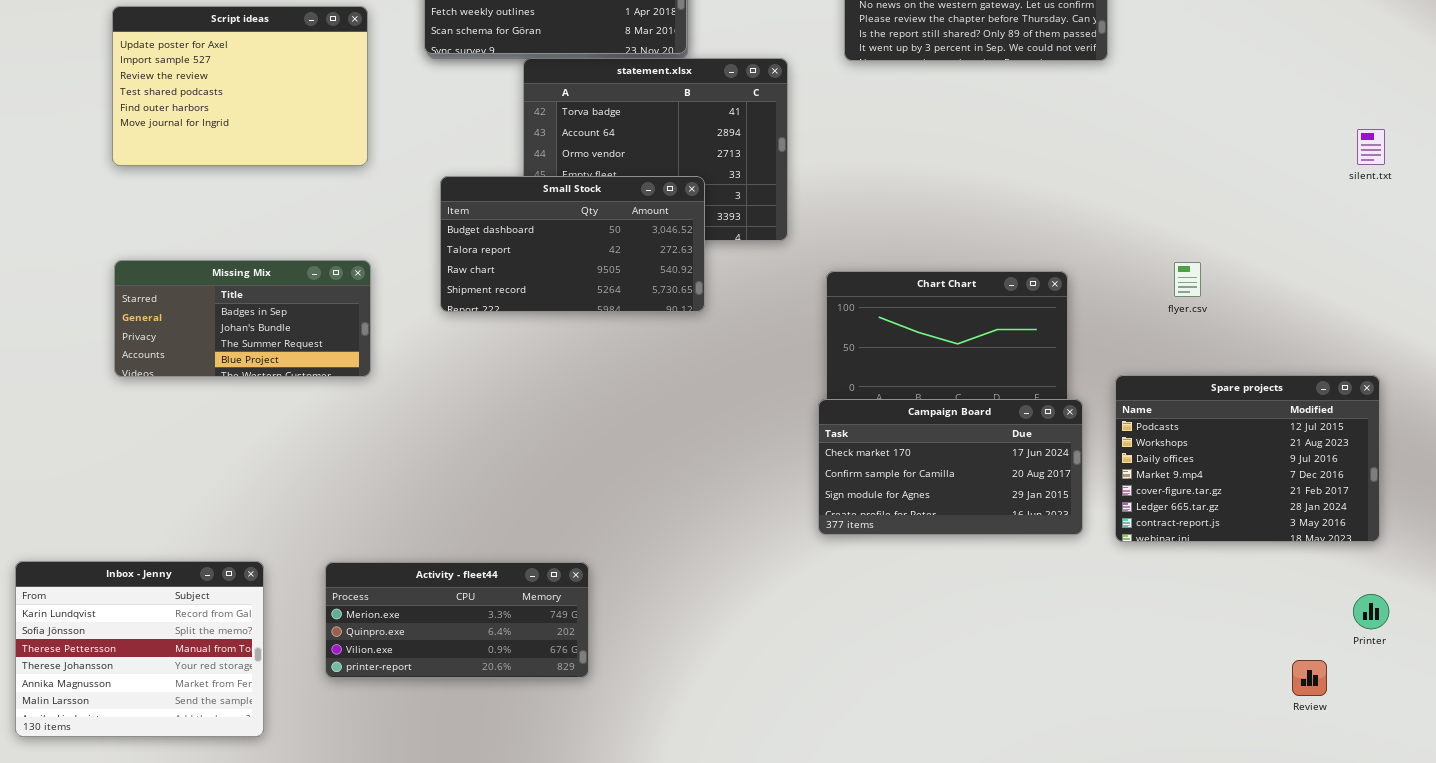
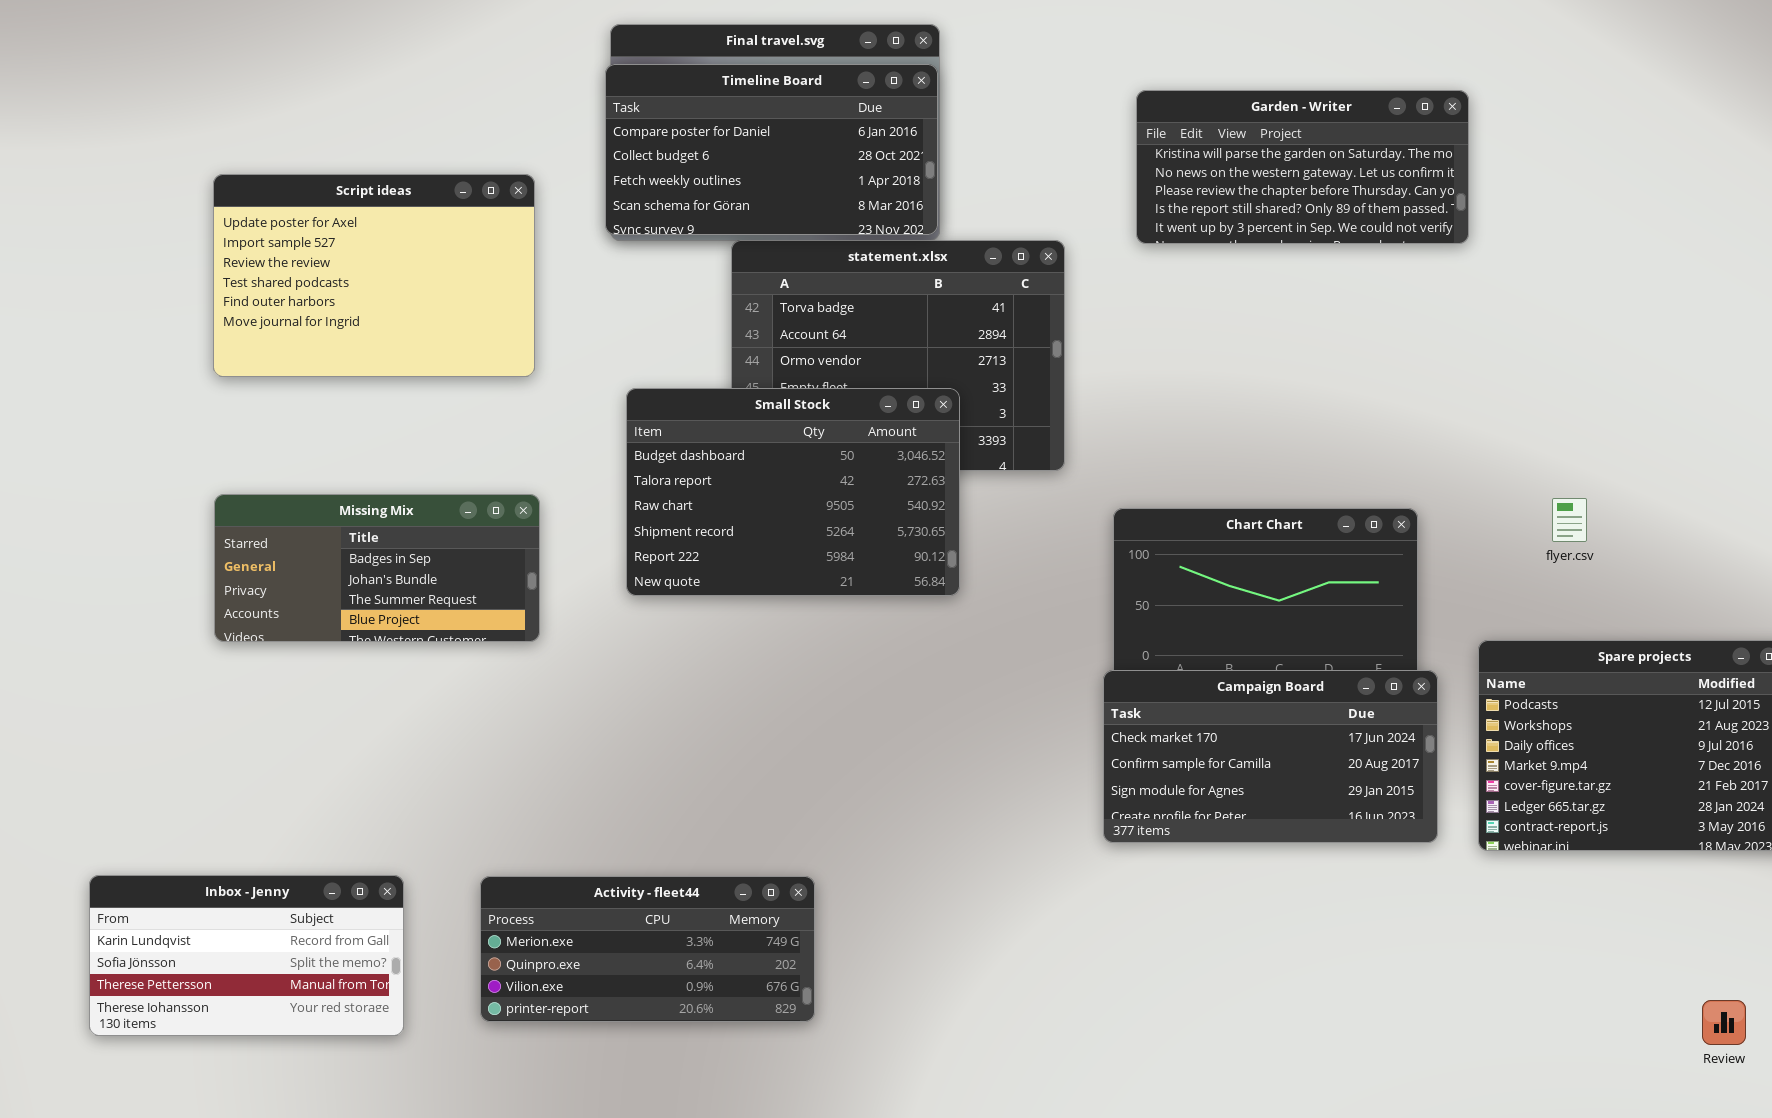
Small Stock: [440,176,705,312] -> [626,388,960,596], resized
Inbox - Jenny: [15,561,264,737] -> [89,875,404,1036], resized

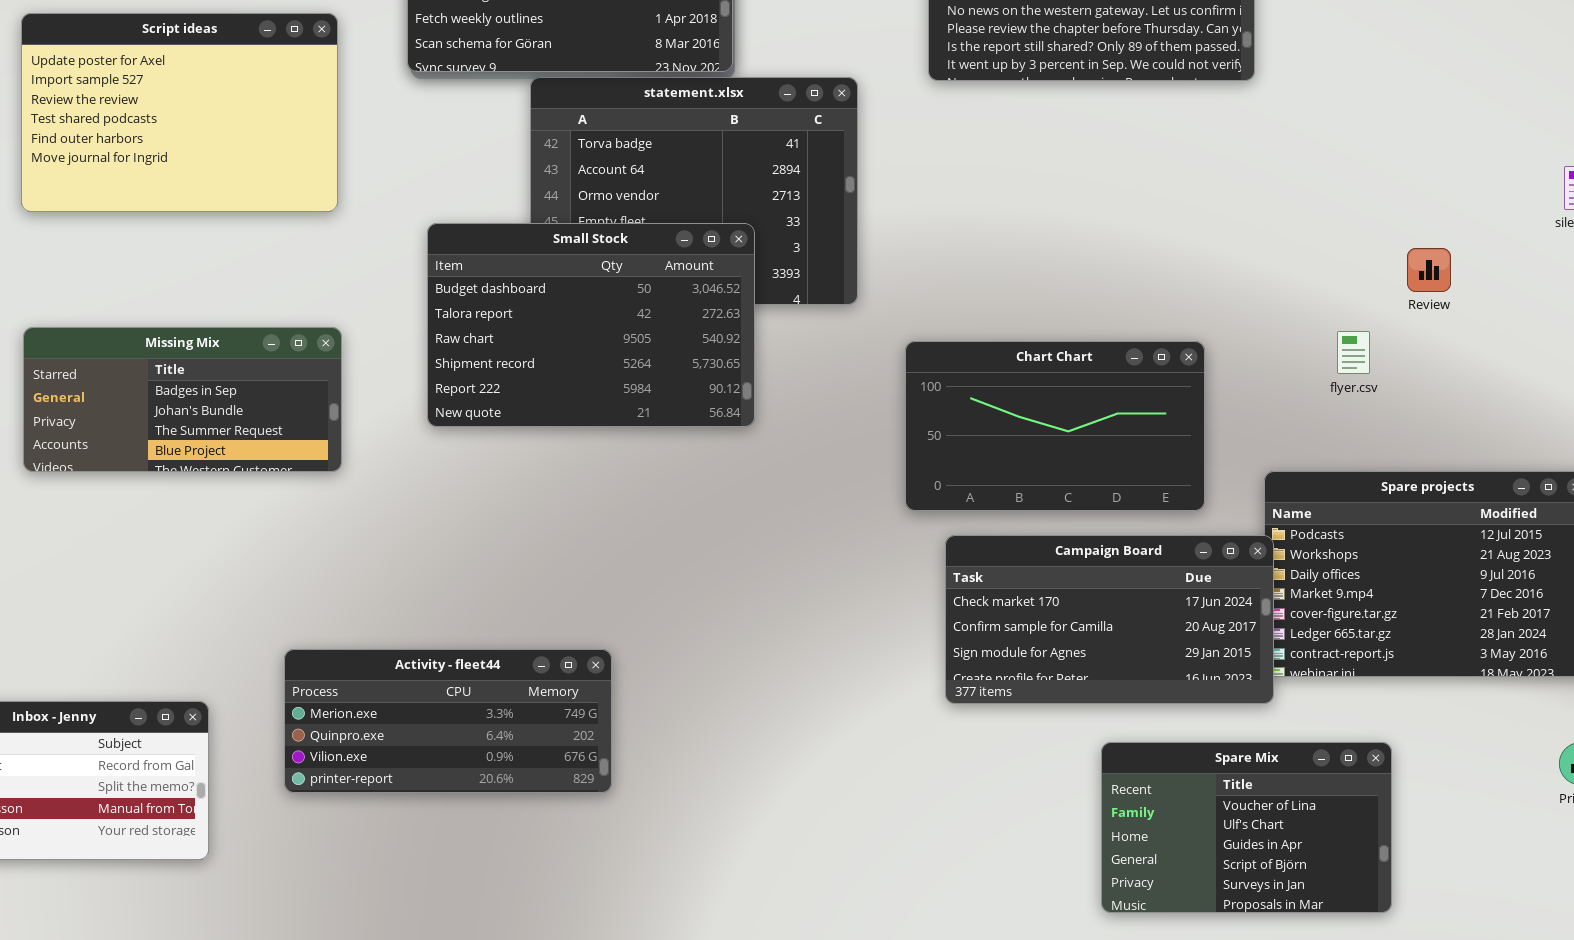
Campaign Board: [1103,670,1438,843] -> [945,535,1274,704], moved
Activity - fleet44: [480,876,815,1022] -> [284,649,612,793], moved
Spare Mix: none -> [1101,742,1392,913], opened
Review: [1702,1000,1746,1045] -> [1407,248,1451,292], moved

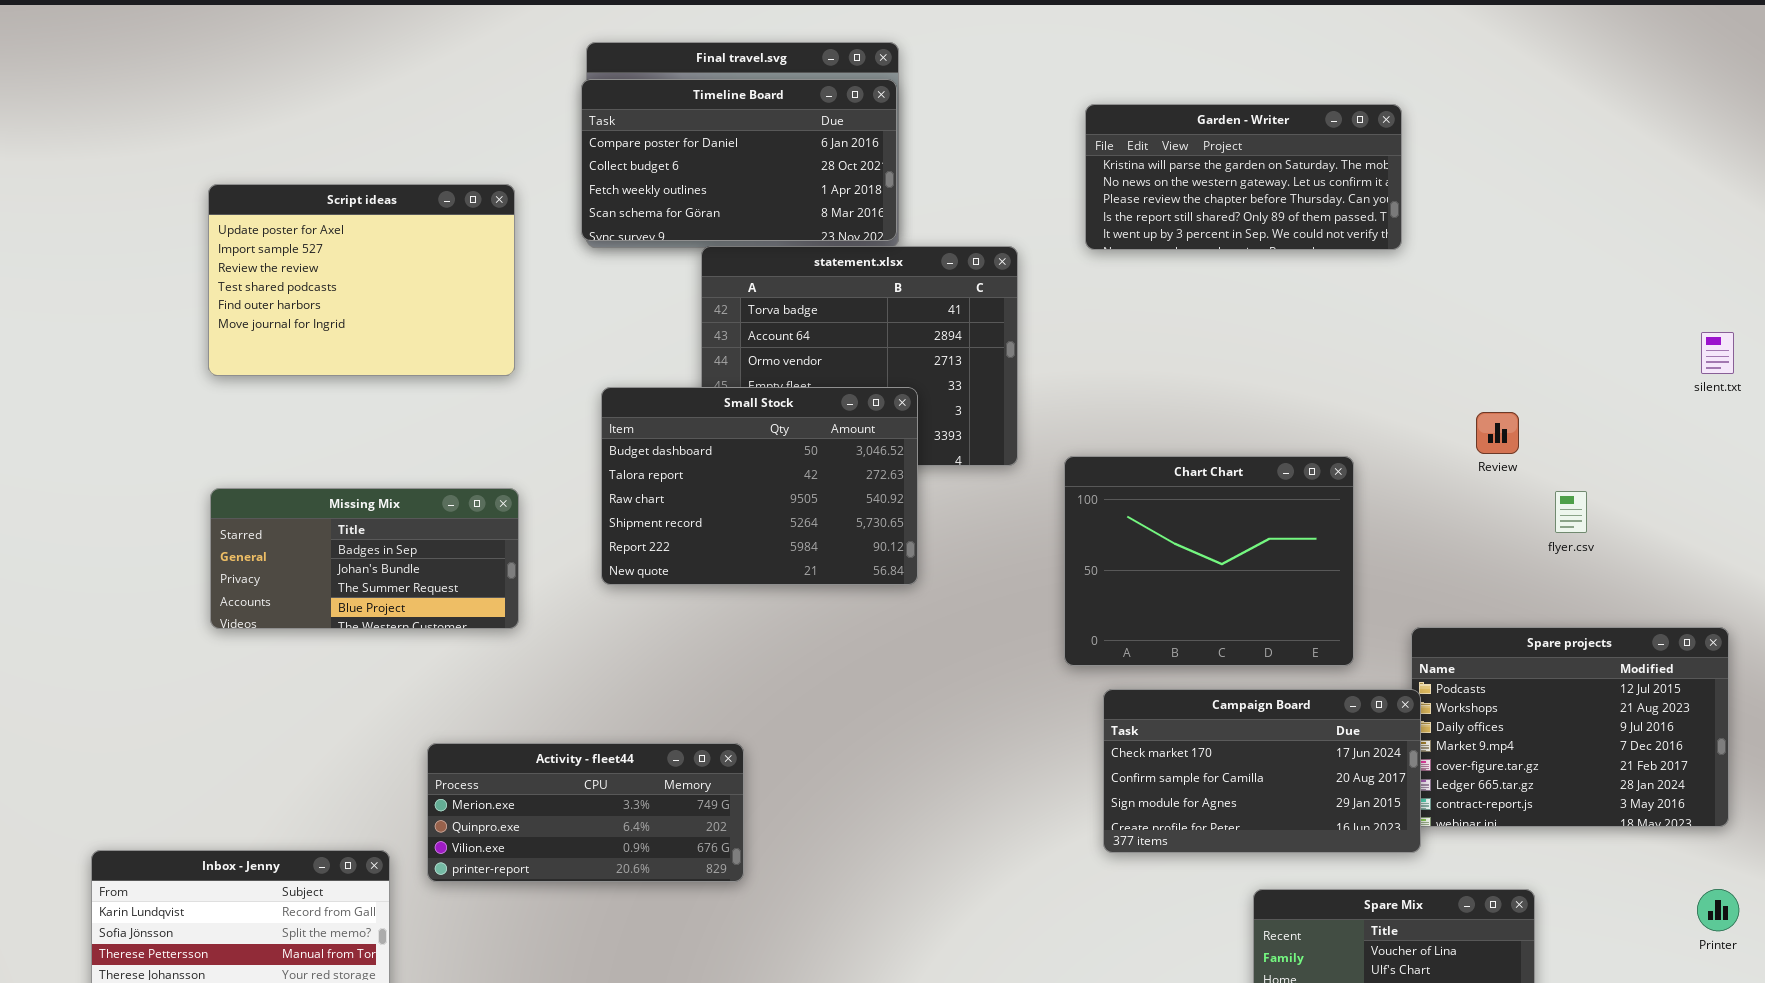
Review: [1407,248,1451,292] -> [1476,412,1519,454], moved
flyer.csv: [1337,331,1370,374] -> [1555,491,1587,533], moved
Chart Chart: [905,341,1205,511] -> [1064,456,1354,666], resized
Activity - fleet44: [284,649,612,793] -> [427,743,744,882], moved

